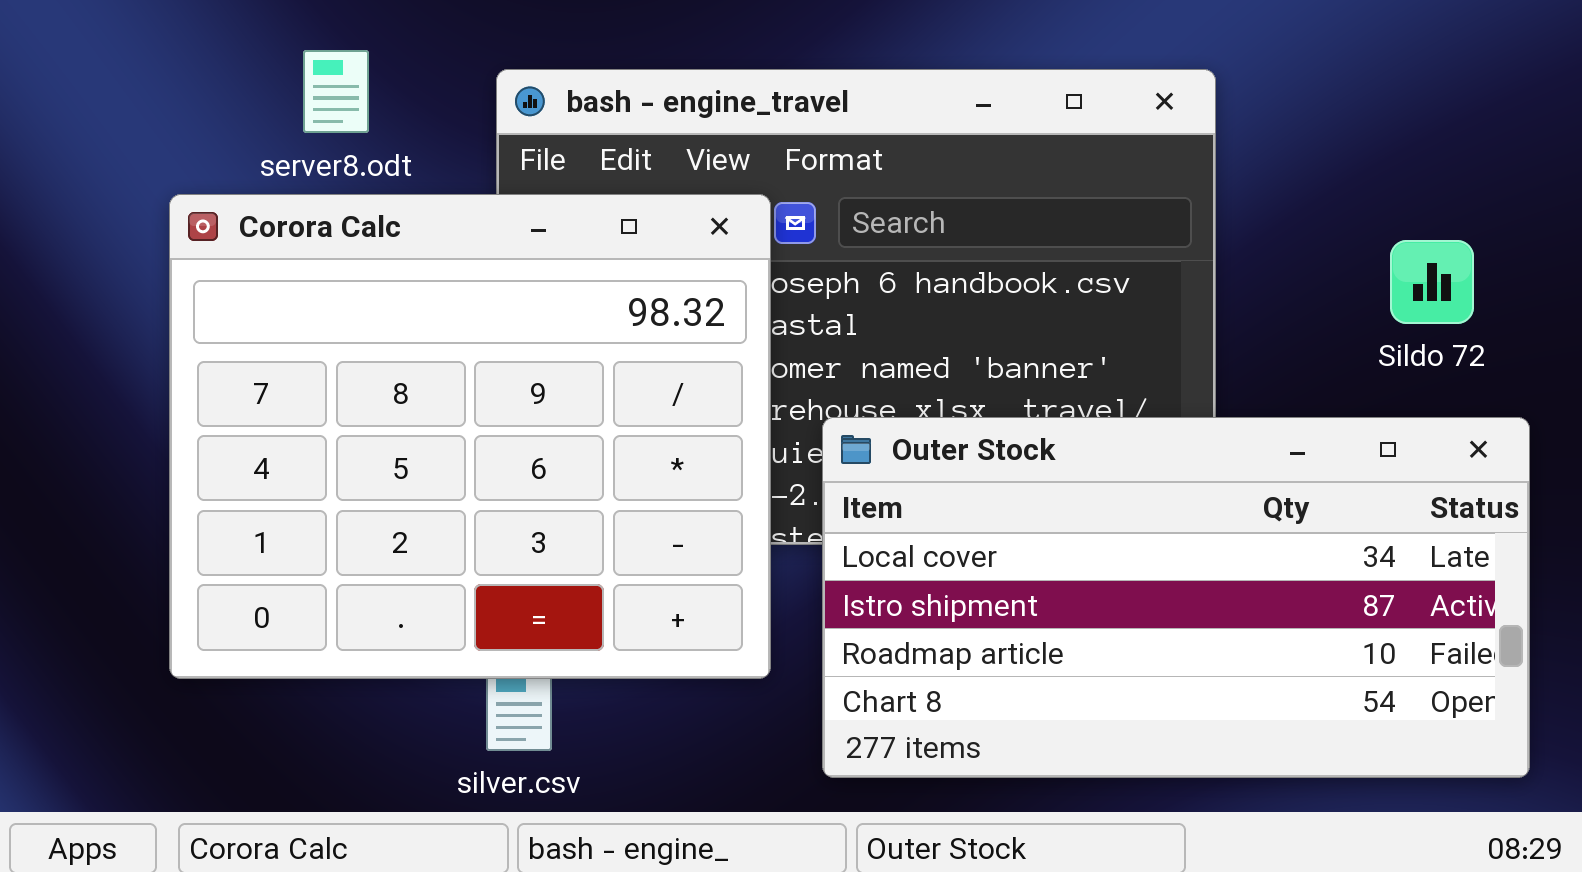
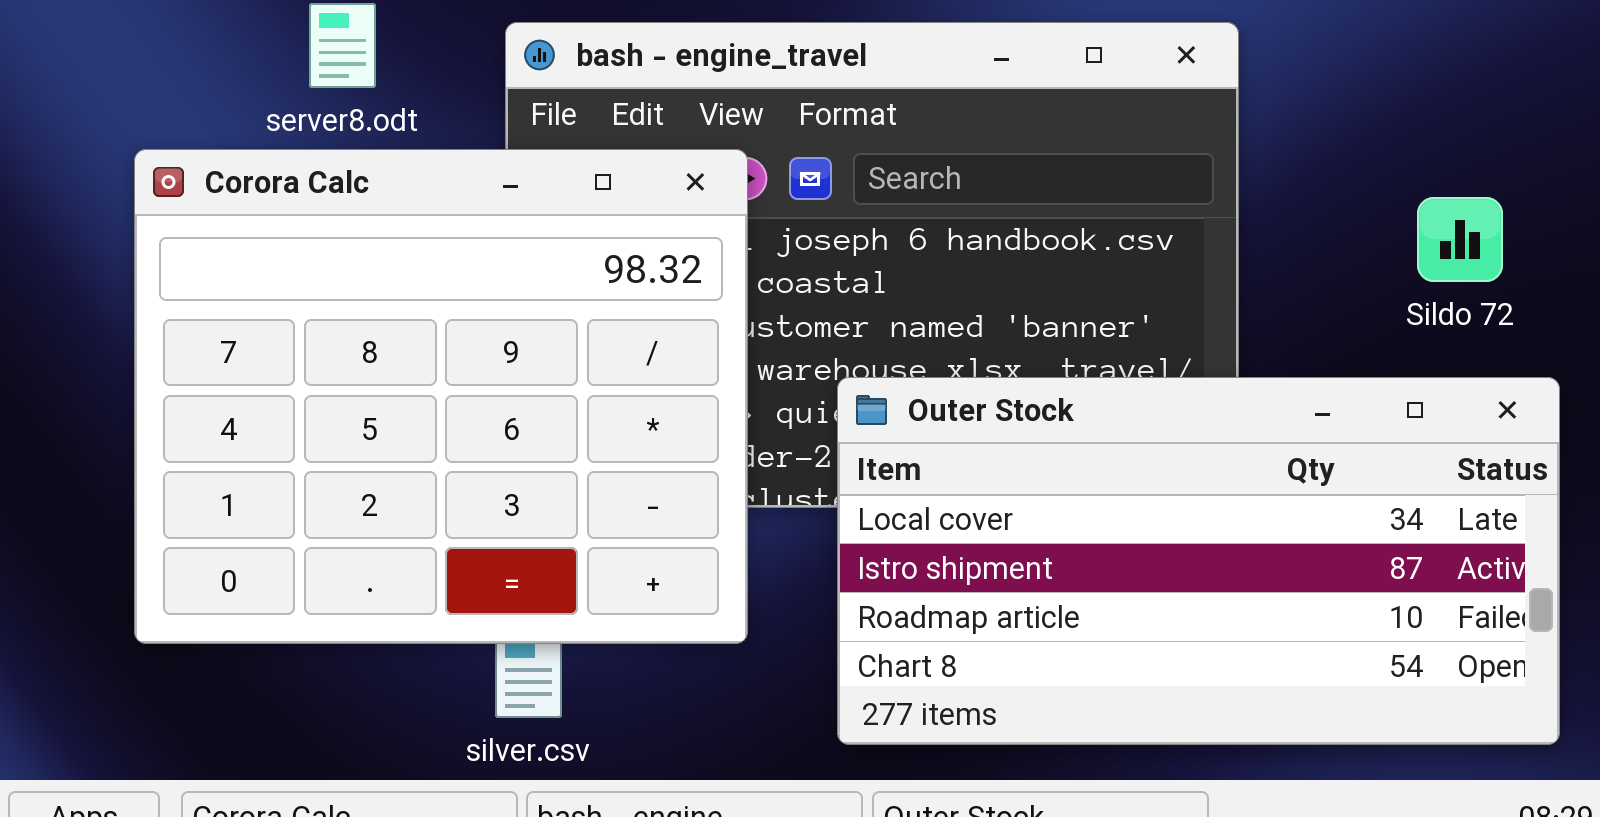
Corora Calc: [169,194,771,679] -> [134,149,748,644], moved

